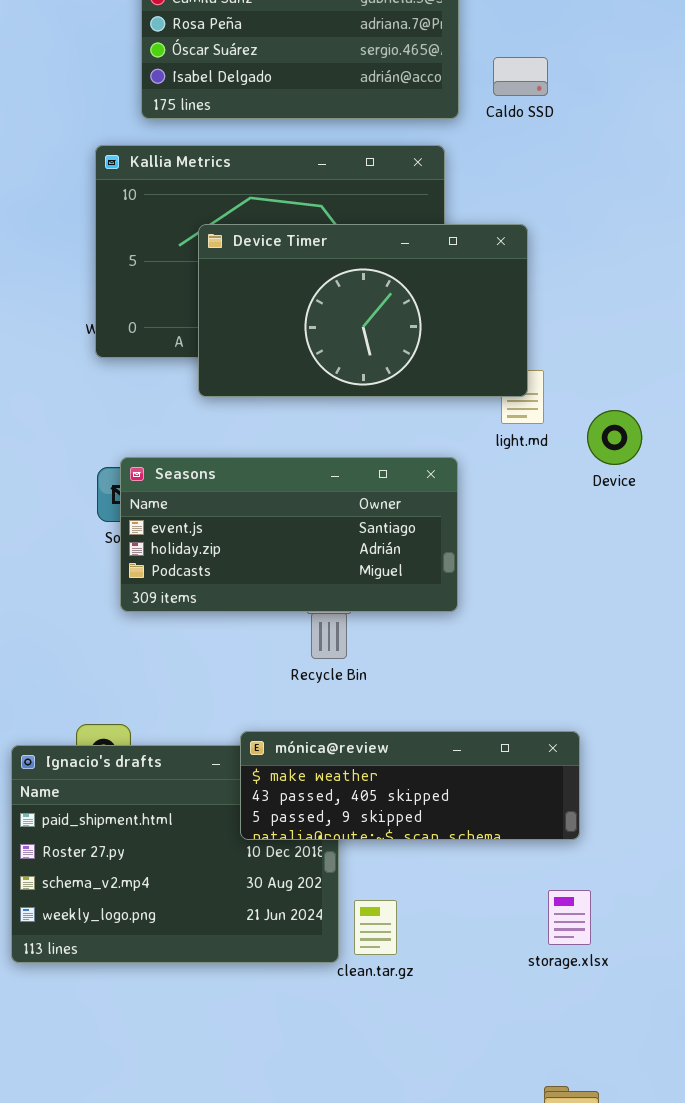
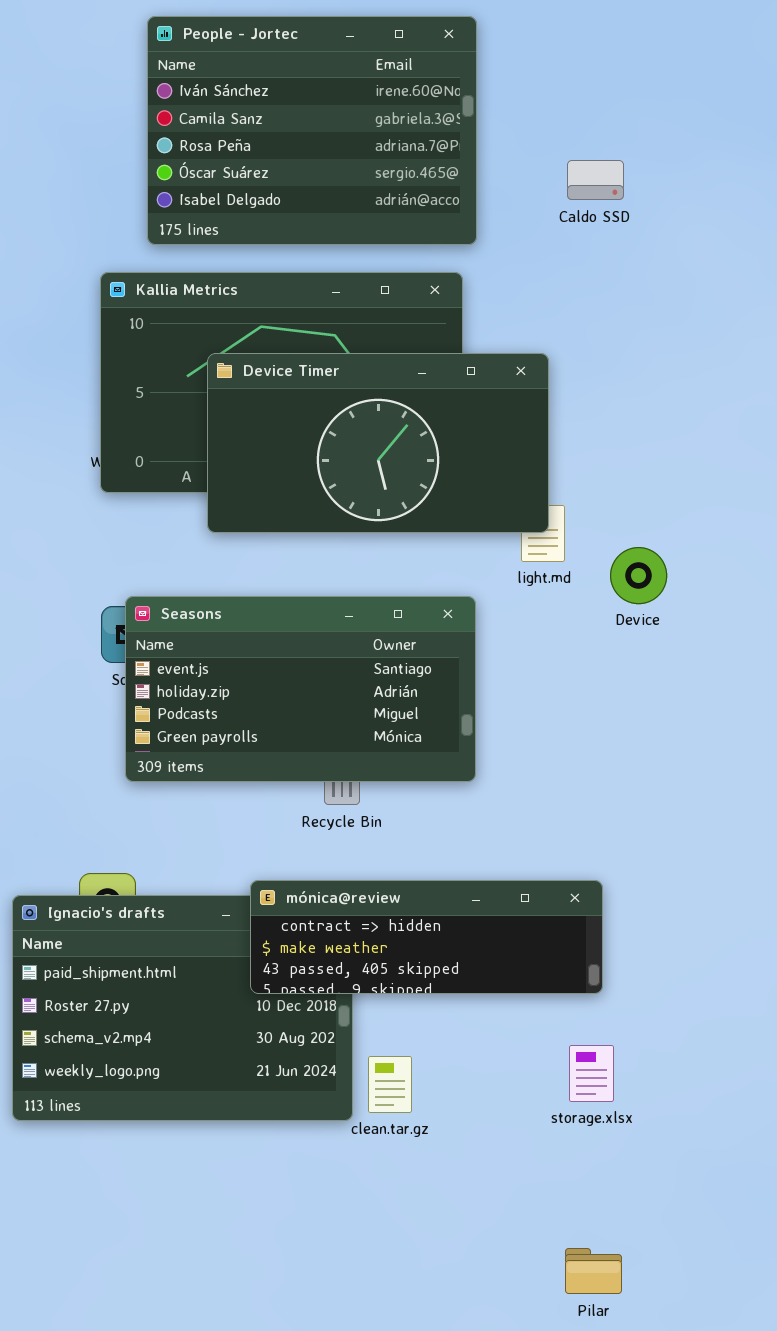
Caldo SSD: [493,57,548,96] -> [567,160,624,200], moved
Seasons: [120,457,458,612] -> [125,596,476,782], resized
mónica@review: [240,731,580,840] -> [250,880,603,994], scrolled up 1 row

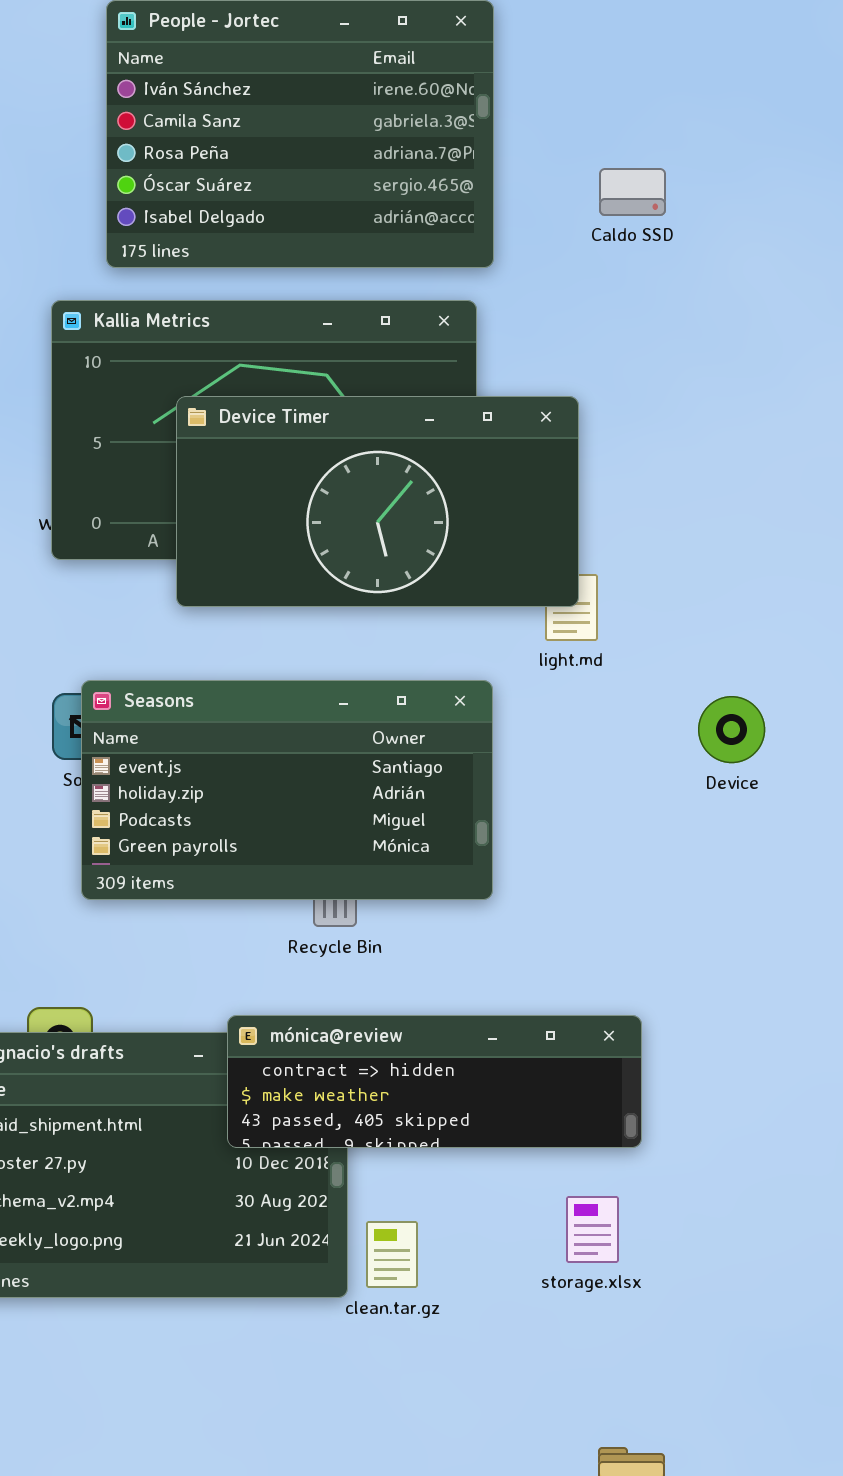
Device: [610,547,667,604] -> [698,696,765,763], moved
storage.xlsx: [569,1045,614,1102] -> [566,1196,619,1263], moved

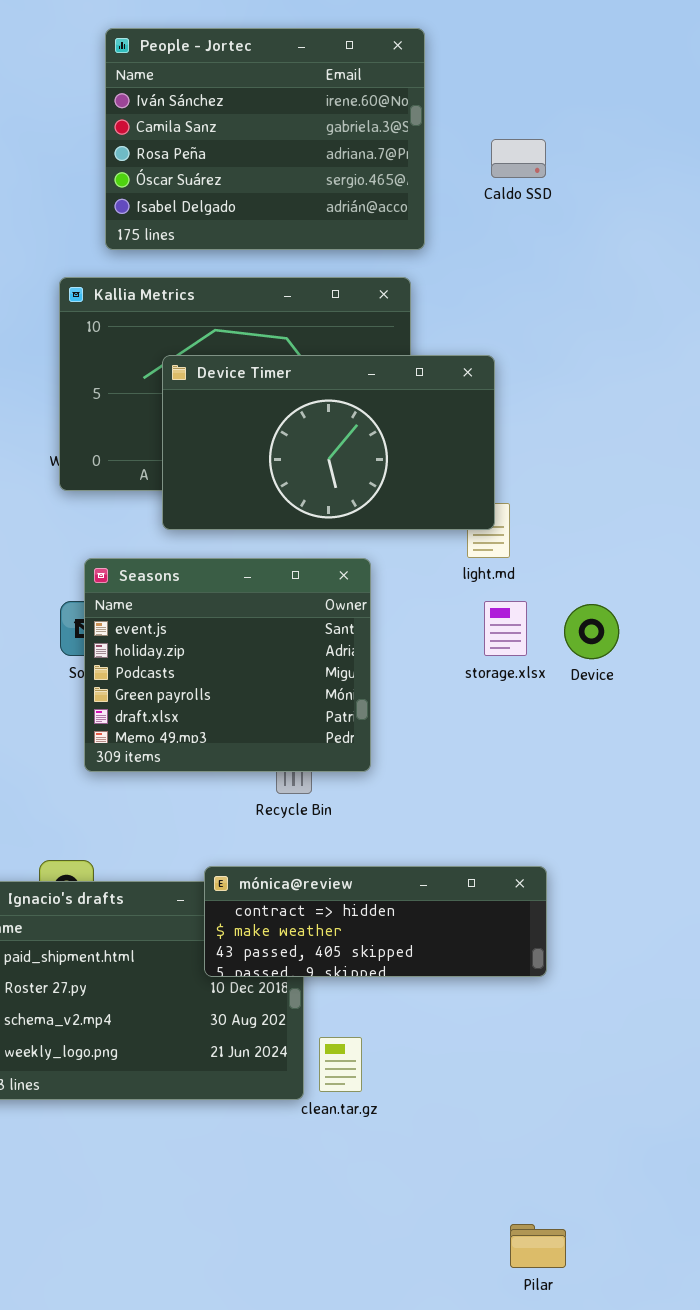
Caldo SSD: [599,168,666,216] -> [491,139,546,178], moved
Seasons: [81,680,493,900] -> [84,558,371,772], resized
Device: [698,696,765,763] -> [564,604,619,659], moved
storage.xlsx: [566,1196,619,1263] -> [484,601,527,656], moved

